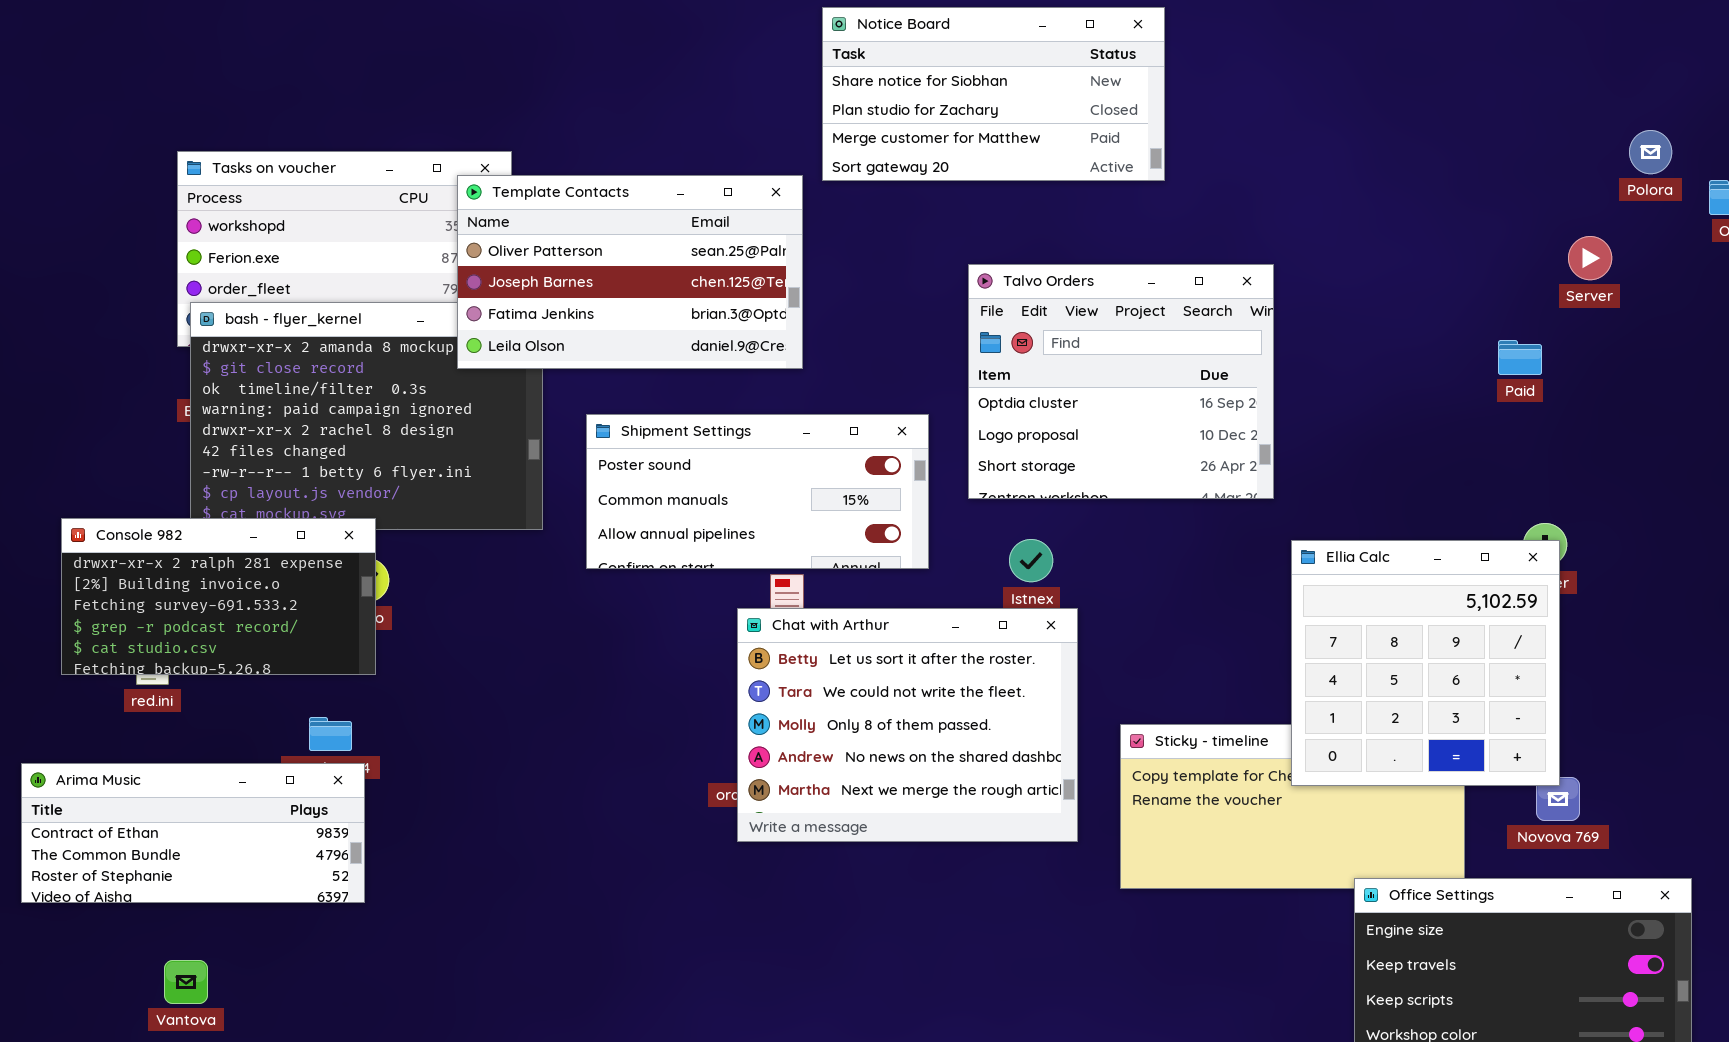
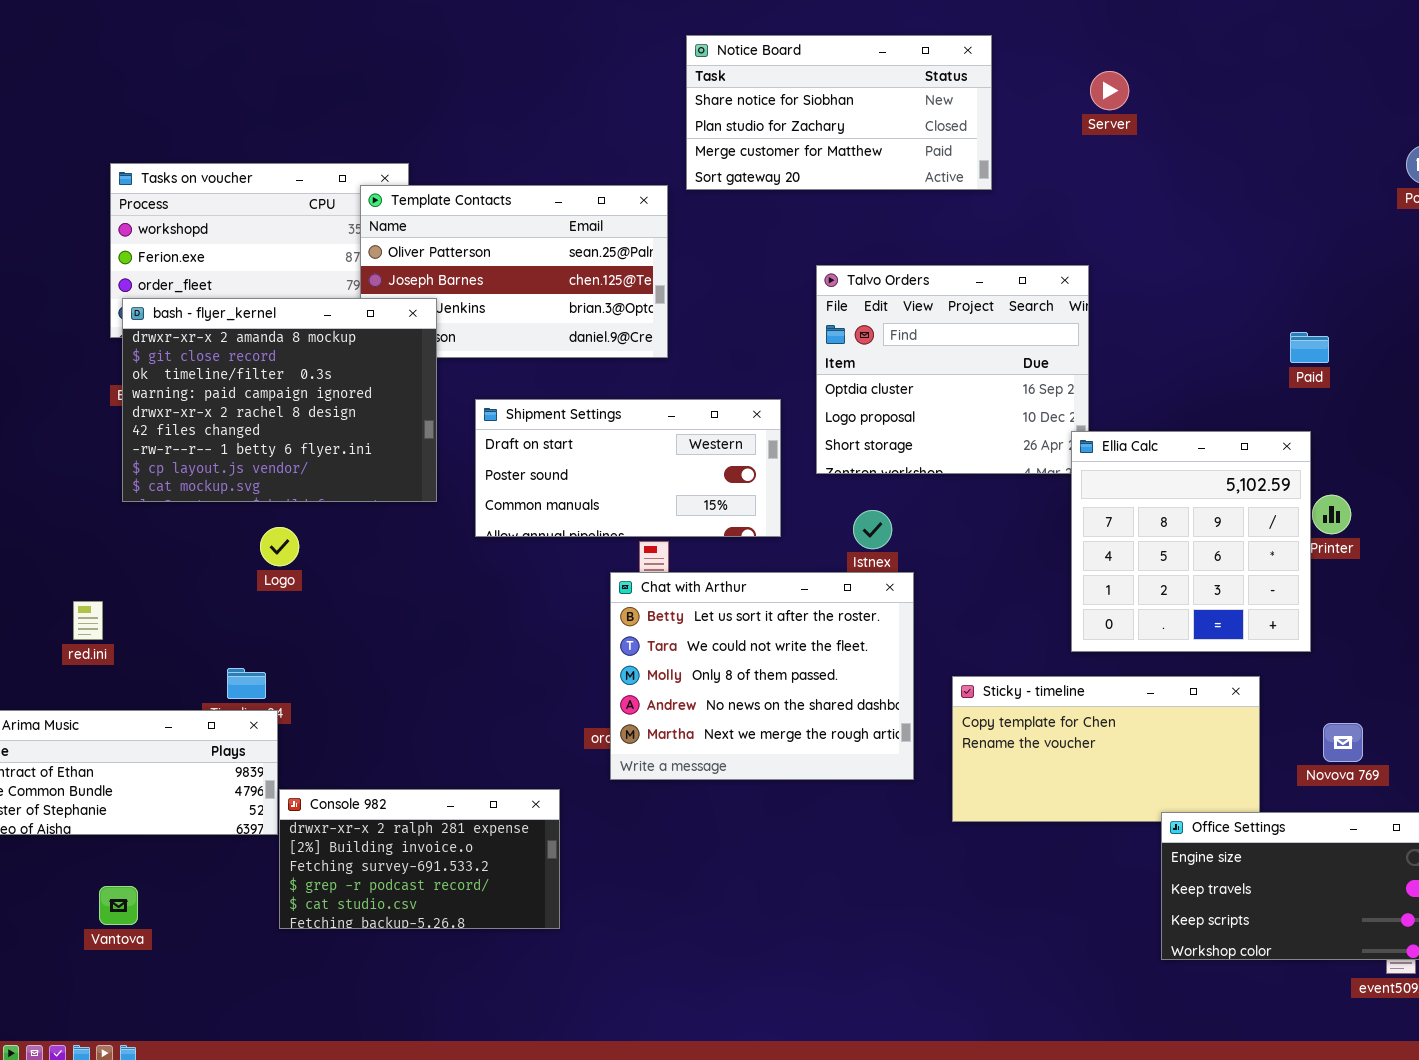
Server: [1568,236,1612,280] -> [1090,71,1129,110], moved
bash - flyer_kernel: [190,302,543,530] -> [122,298,437,502], raised
Shipment Settings: [586,414,929,569] -> [475,399,781,537], scrolled up 1 row
Console 982: [61,518,376,675] -> [279,789,560,929], moved
Ellia Calc: [1291,540,1560,786] -> [1071,431,1311,652], moved

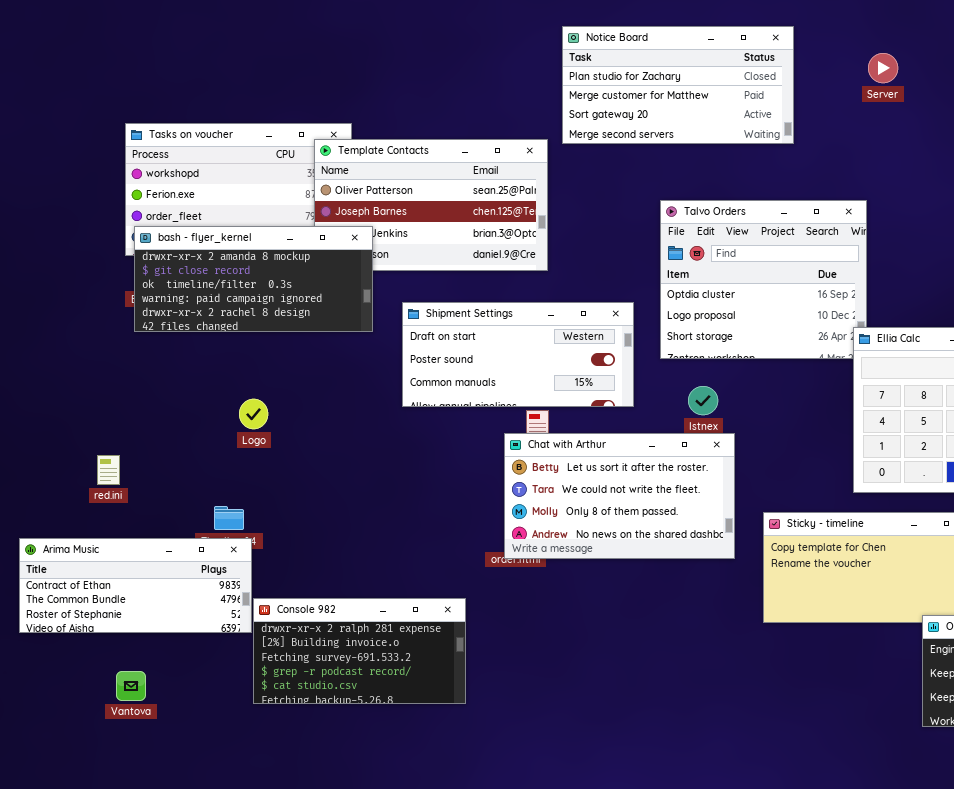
Notice Board: [686,35,992,190] -> [562,26,794,144], scrolled down 1 row
bash - flyer_kernel: [122,298,437,502] -> [134,226,373,332], resized
Chat with Arthur: [610,572,914,780] -> [504,433,735,559], resized

